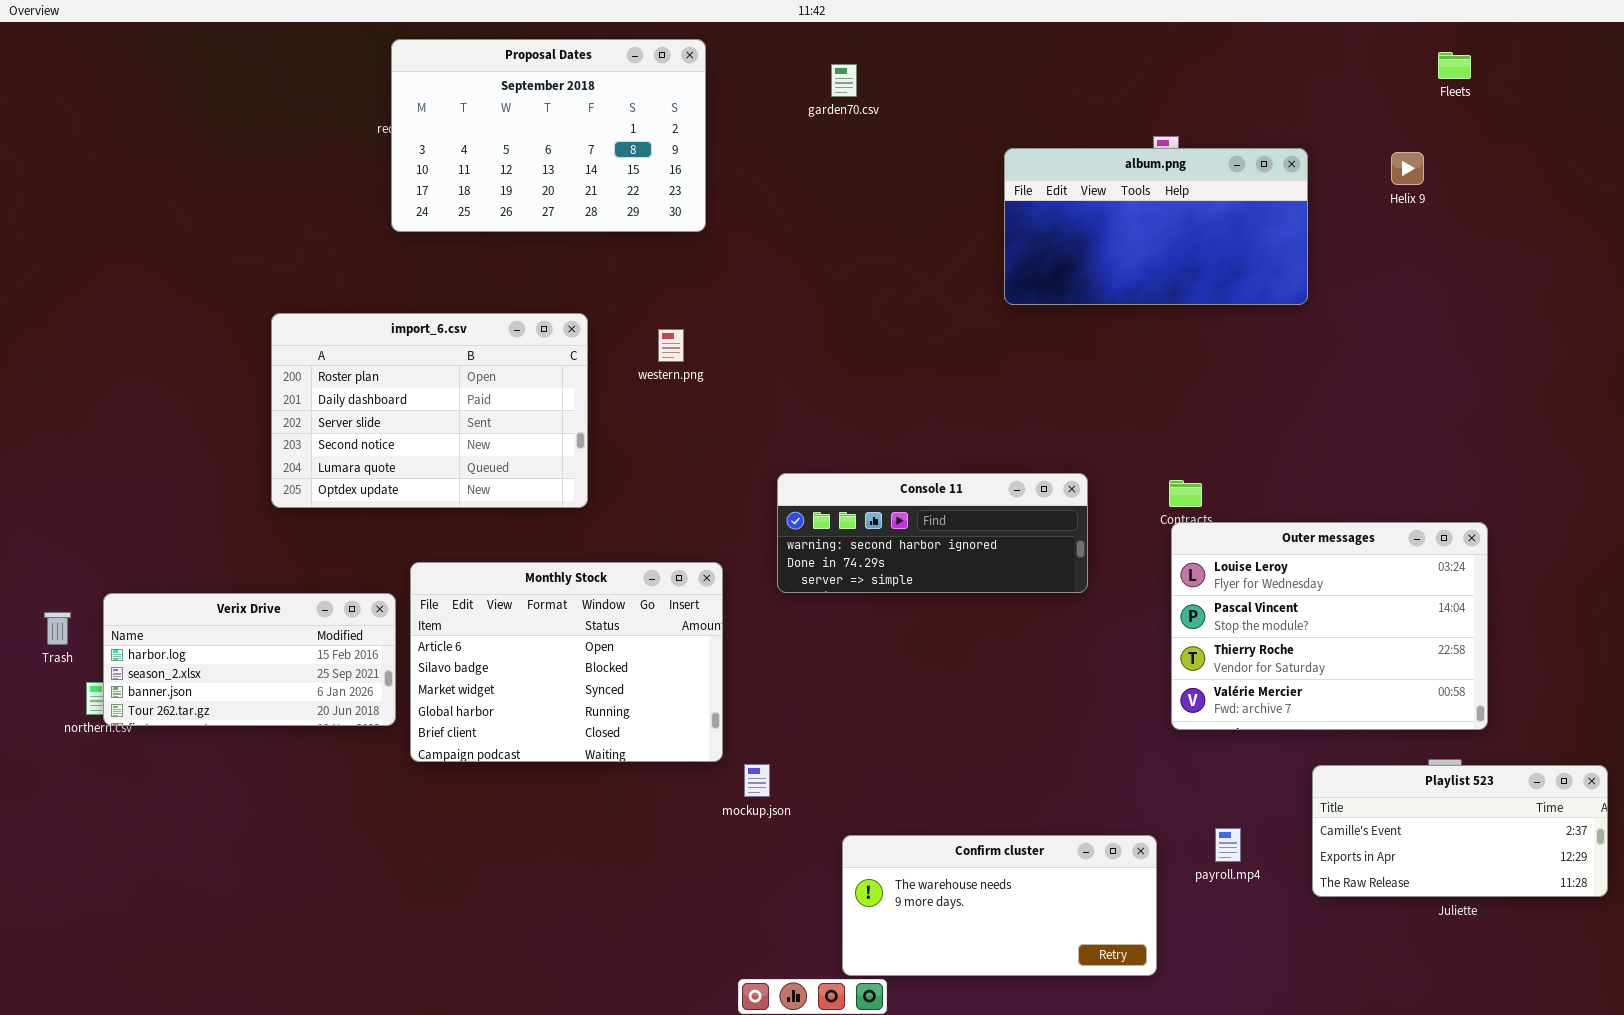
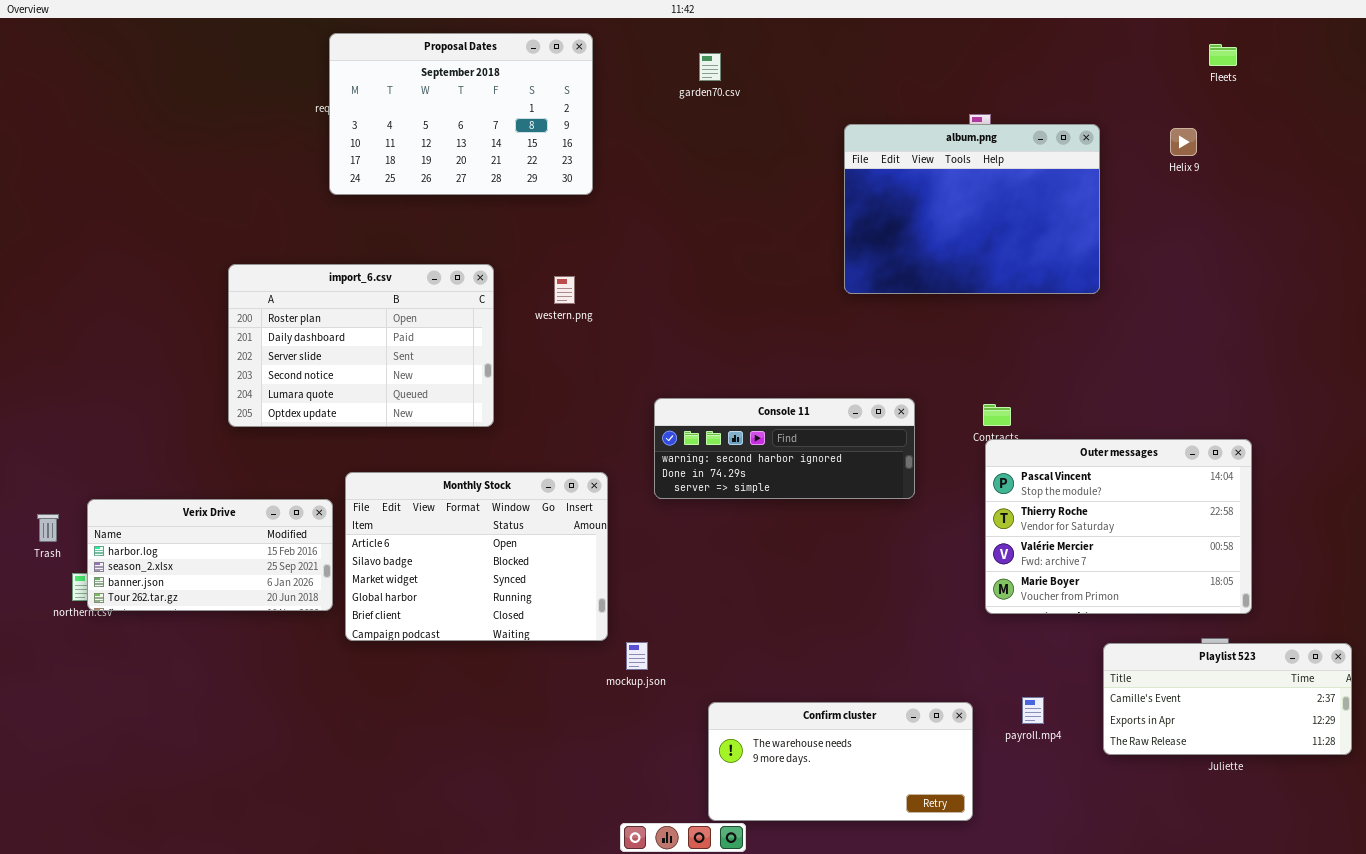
album.png: [1004,148,1308,305] -> [844,124,1100,294], resized
Outer messages: [1171,522,1488,730] -> [985,439,1252,614], scrolled down 1 row

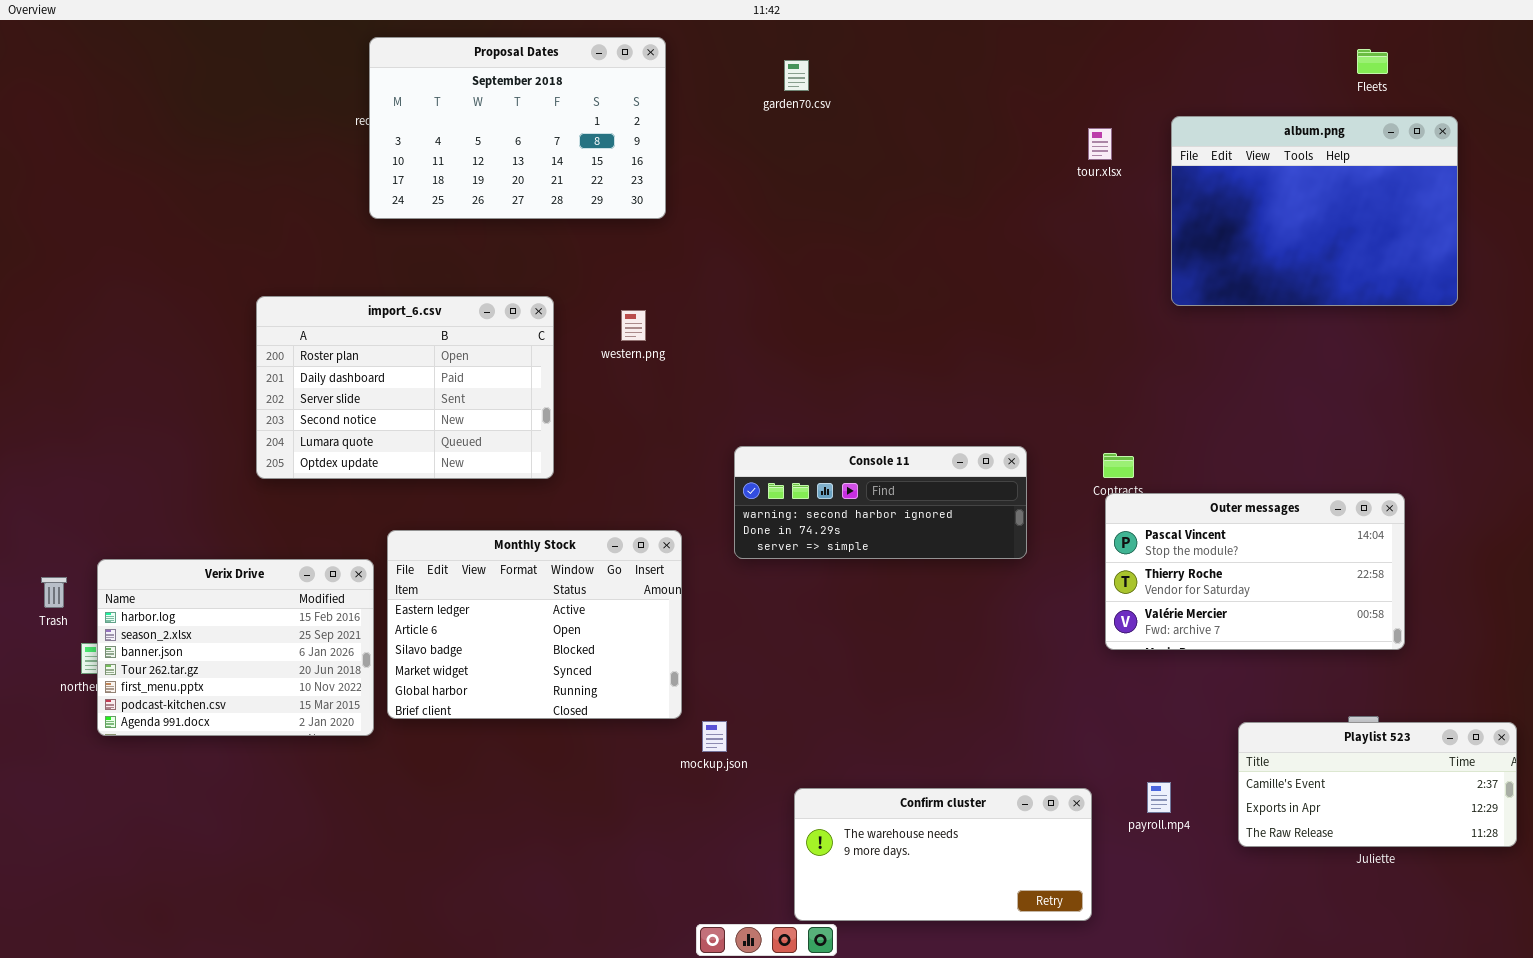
album.png: [844,124,1100,294] -> [1171,116,1458,306], moved
Outer messages: [985,439,1252,614] -> [1105,493,1405,650], resized
Monthly Stock: [345,472,608,641] -> [387,530,682,719], scrolled up 1 row
Verix Drive: [87,499,333,611] -> [97,559,374,736], resized

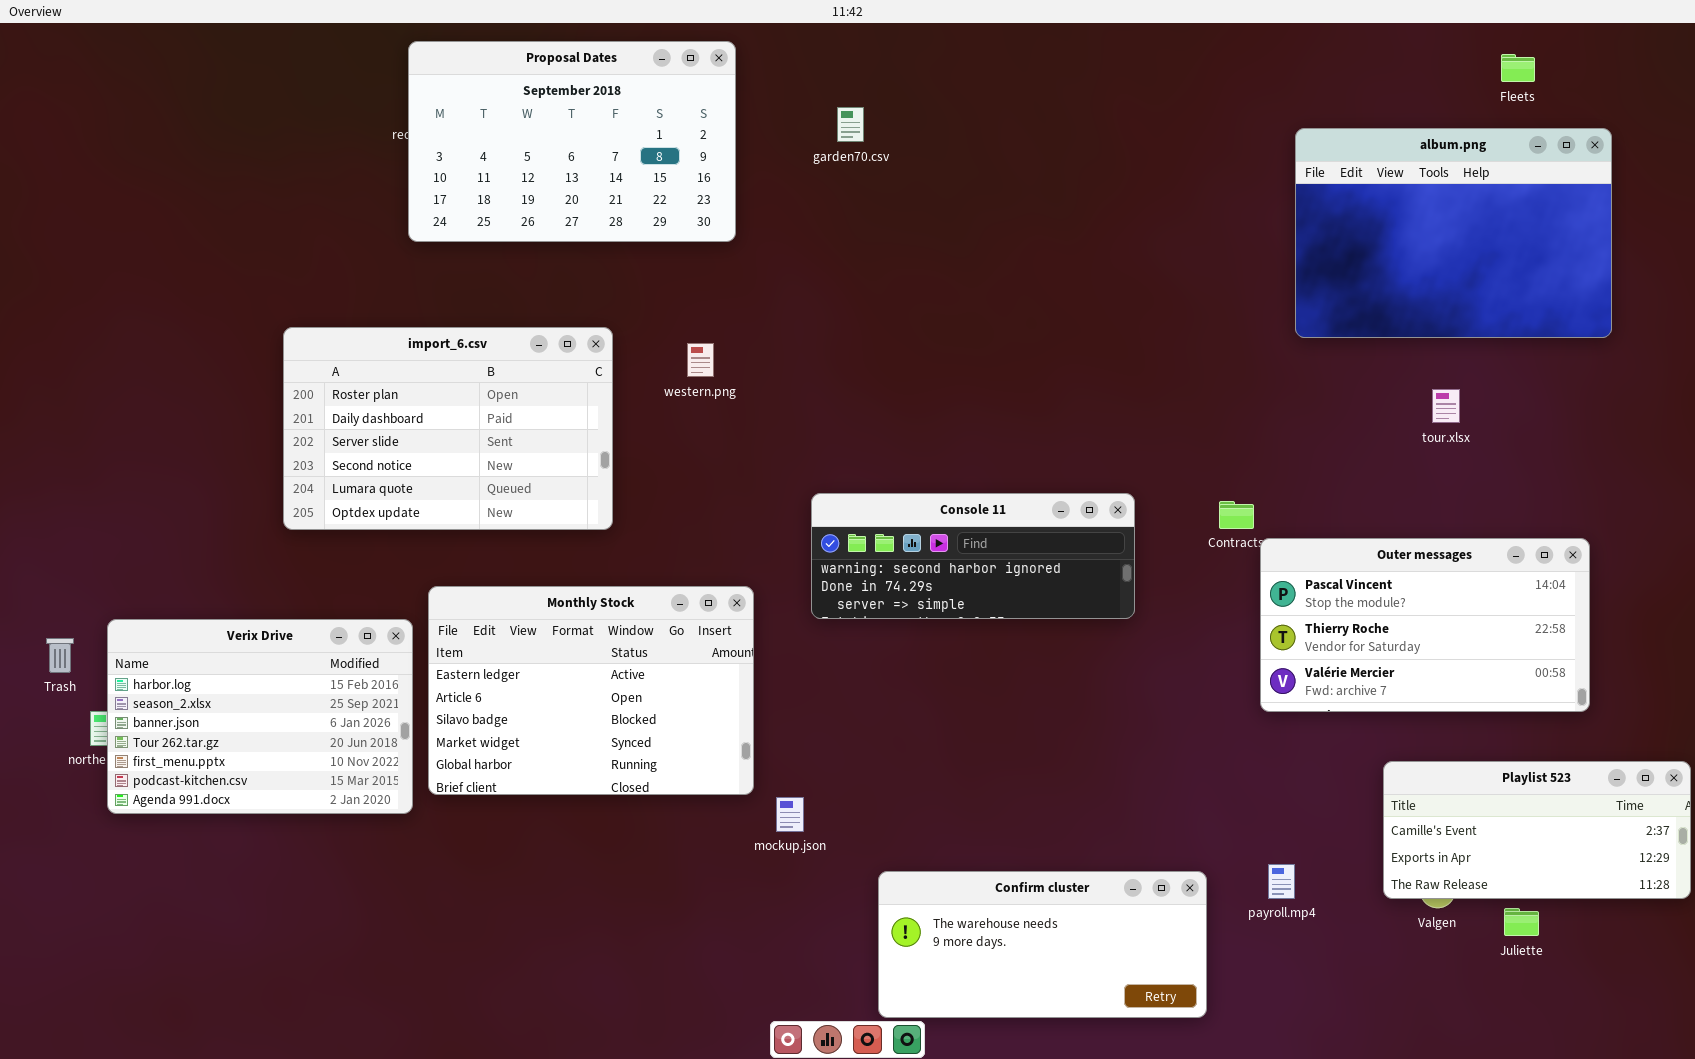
garden70.csv: [784,60,809,91] -> [837,107,864,142], moved
tour.xlsx: [1088,128,1112,160] -> [1432,389,1460,423], moved
Outer messages: [1105,493,1405,650] -> [1260,538,1590,712], moved
Playlist 523: [1238,722,1517,847] -> [1383,761,1691,899], moved

